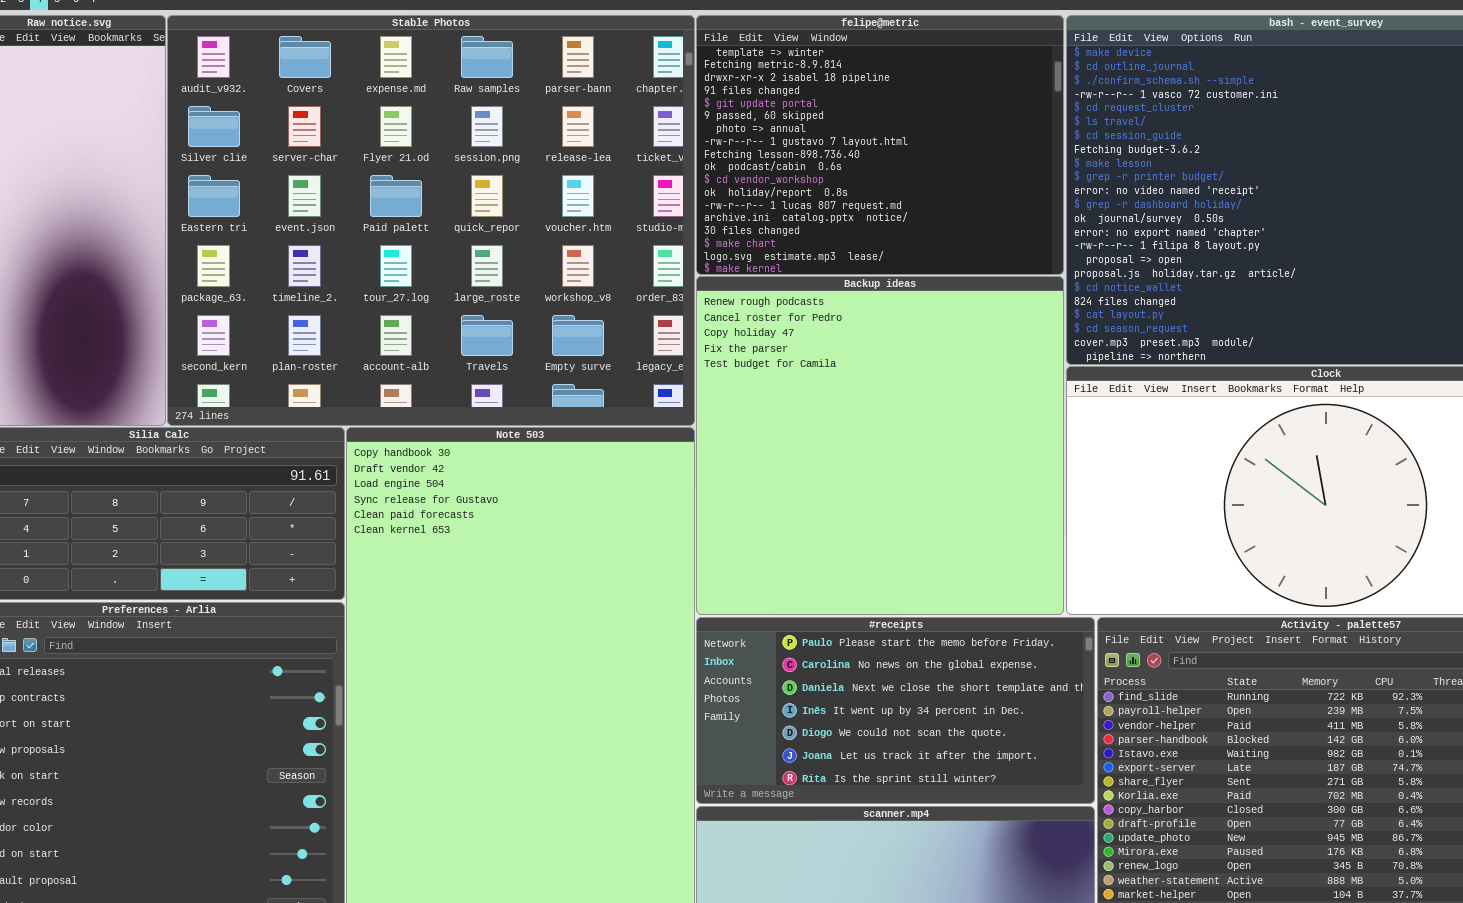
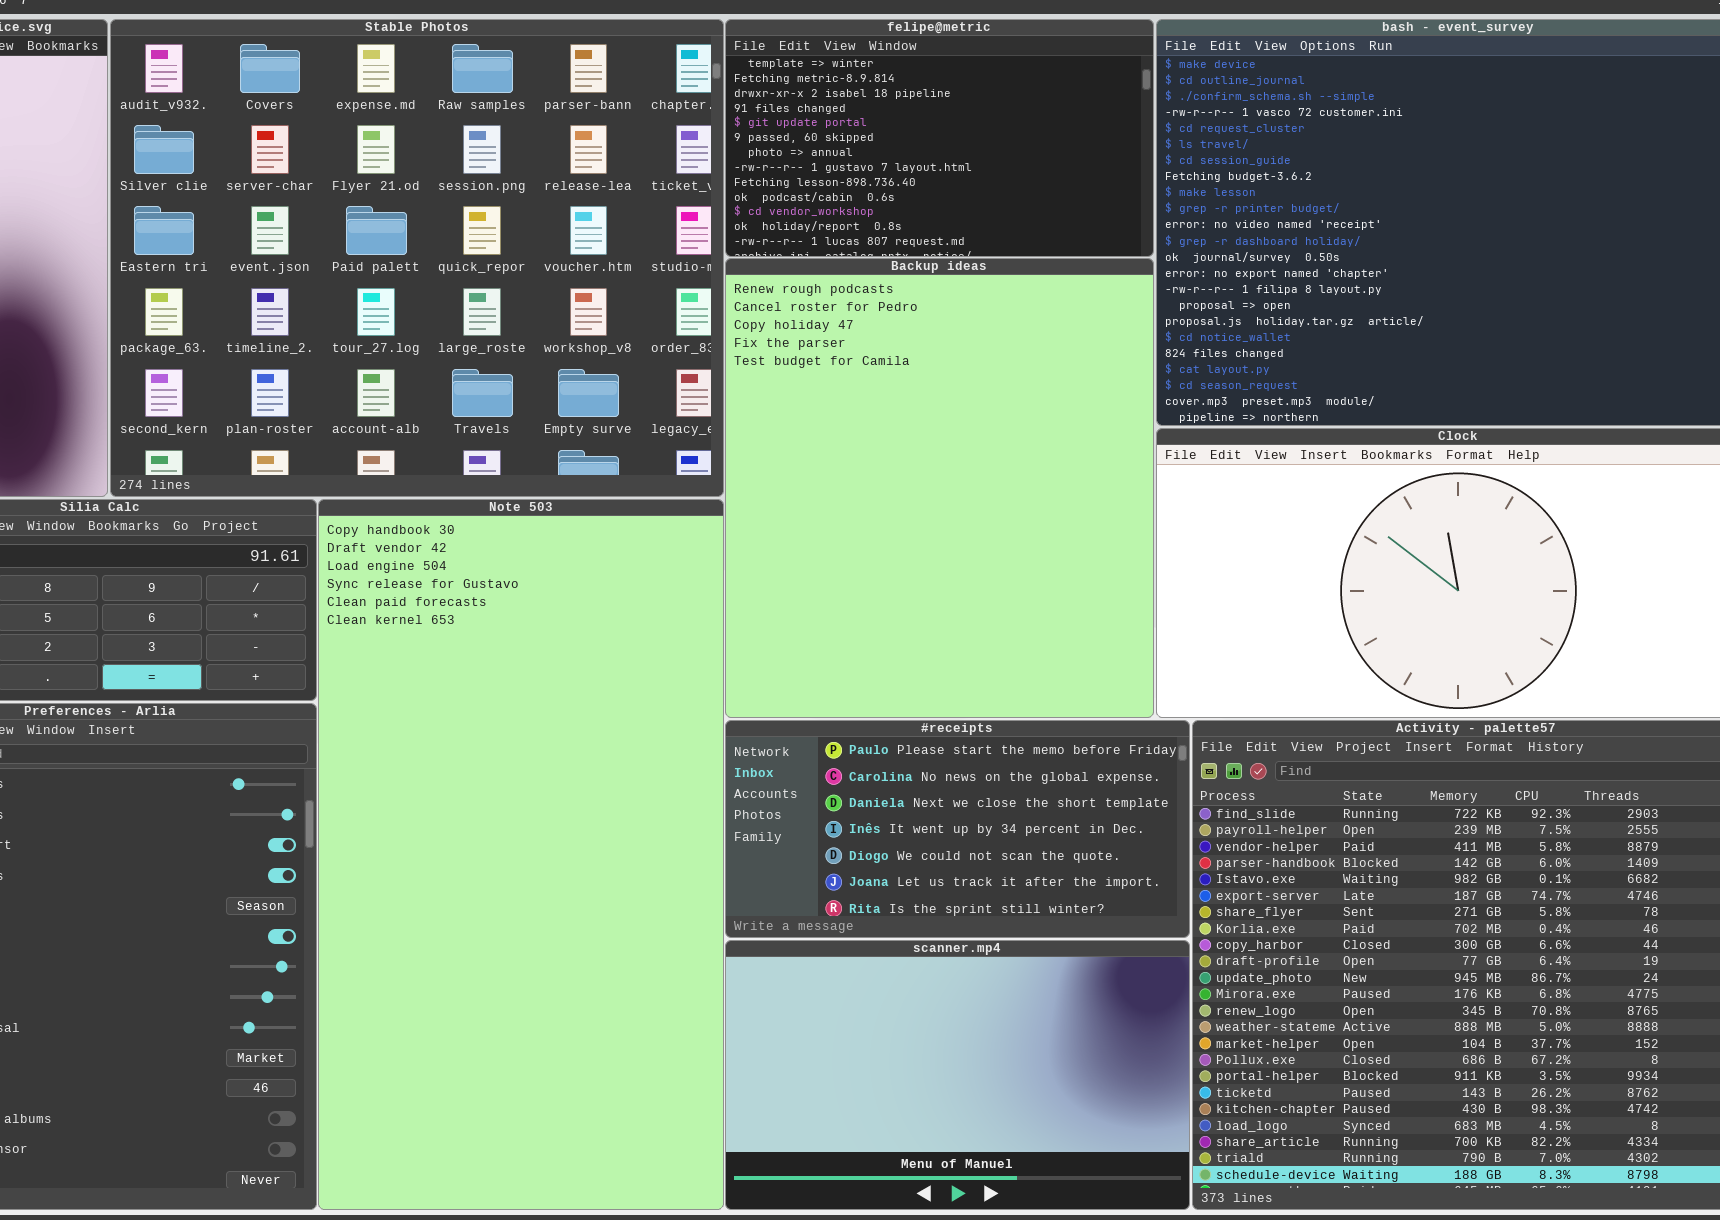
felipe@metric: [696,15,1064,275] -> [725,19,1154,257], resized
Backup ideas: [696,276,1064,615] -> [725,258,1154,718], resized

